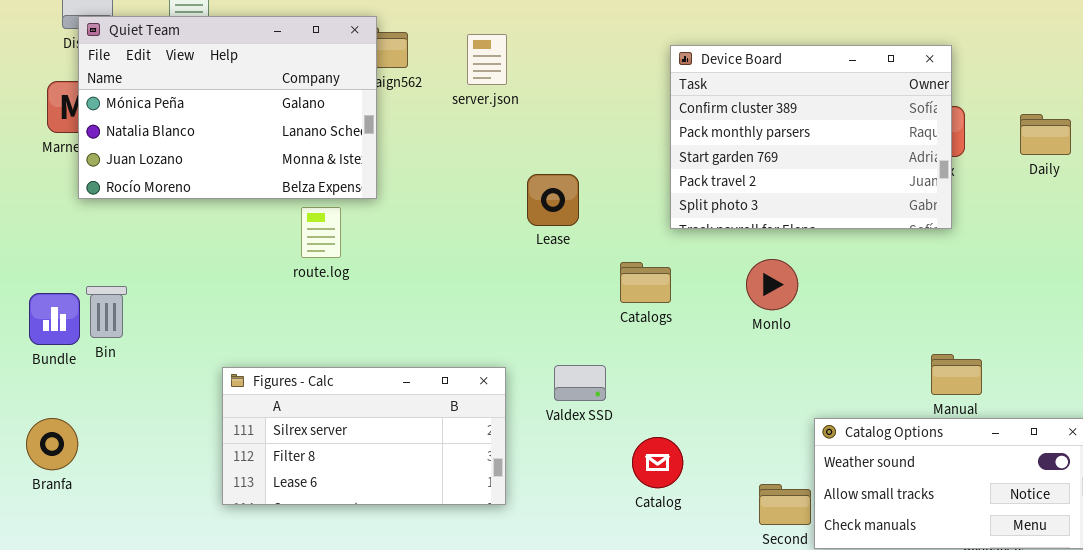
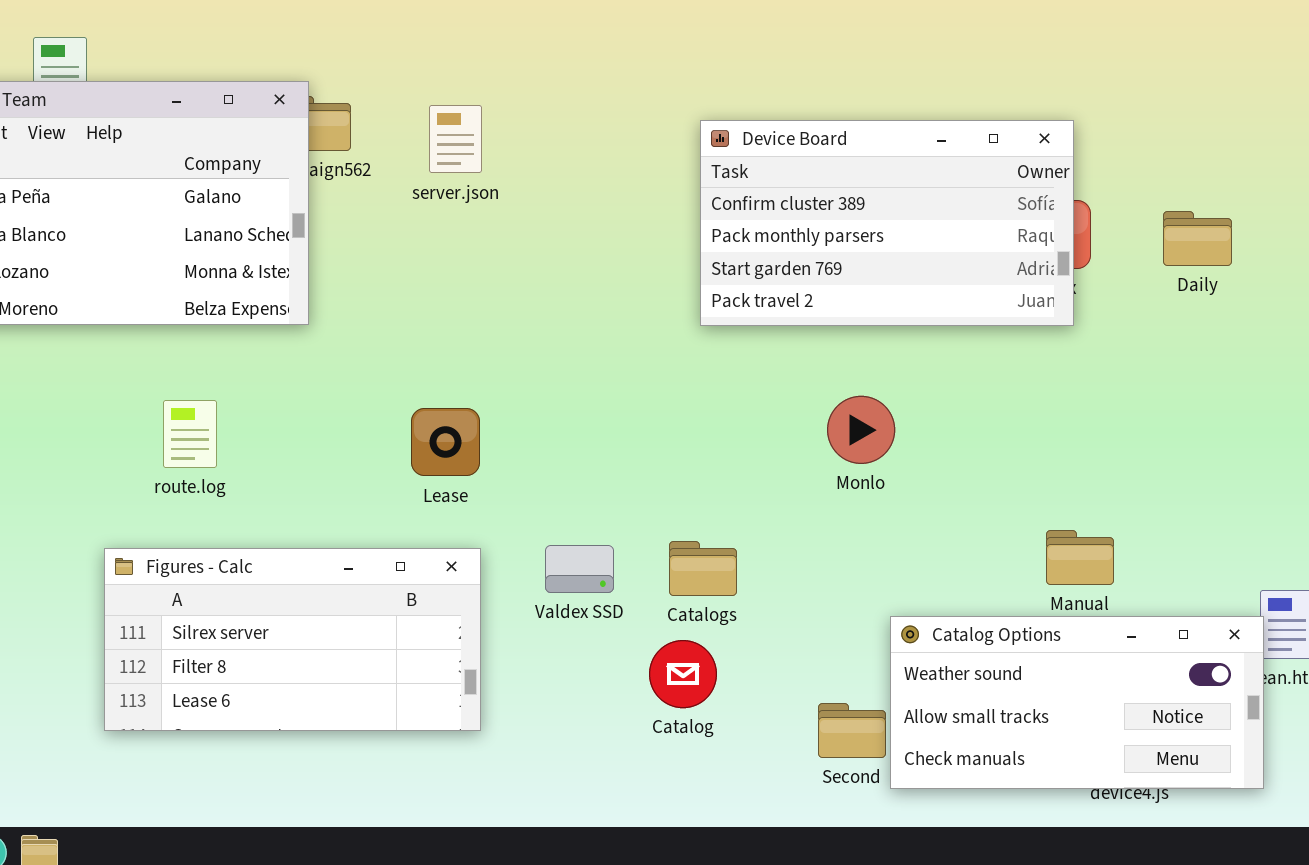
Device Board: [670,45,952,229] -> [700,120,1074,326], resized
Lease: [527,174,579,226] -> [411,408,480,476], moved
route.log: [301,207,341,258] -> [163,400,217,468], moved
Monlo: [746,259,798,310] -> [827,396,895,464], moved
Catalogs: [620,262,671,303] -> [669,541,737,596], moved

